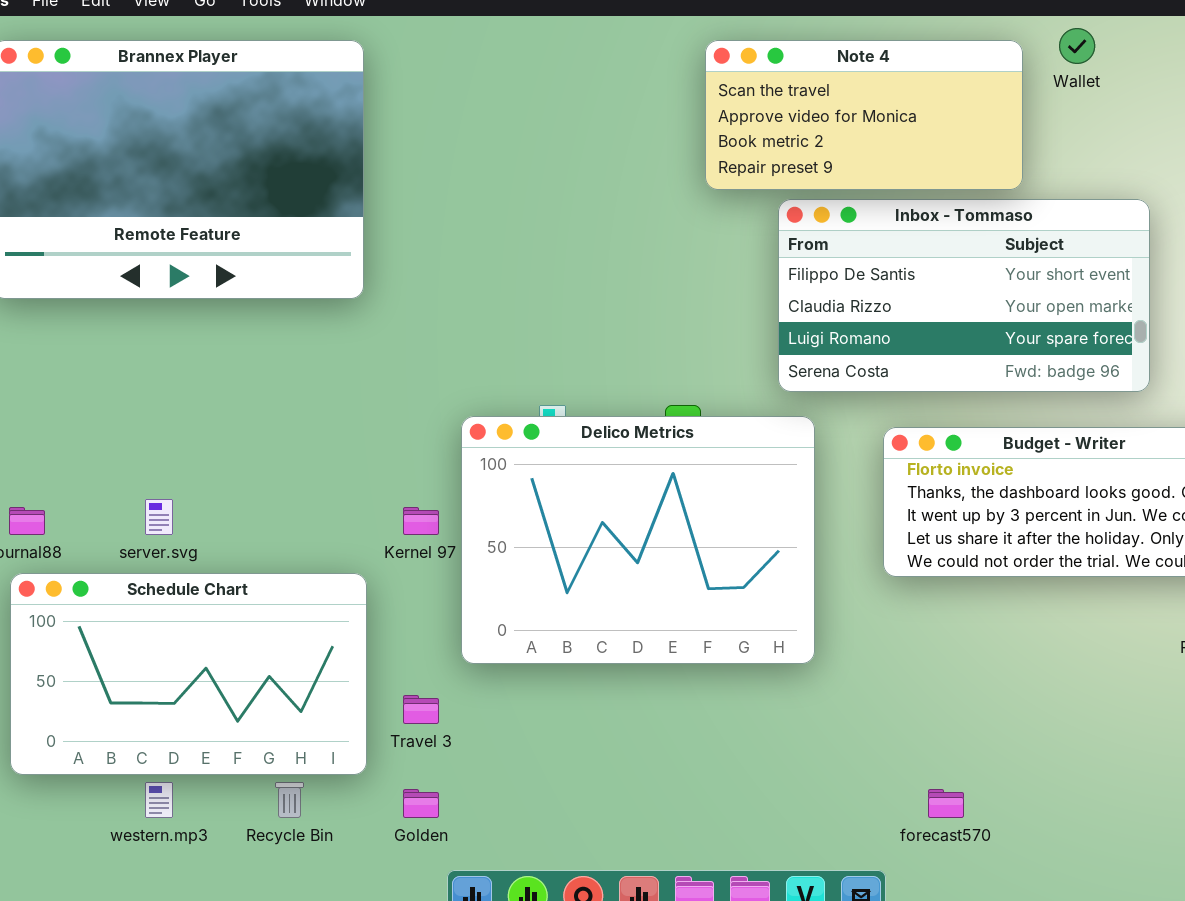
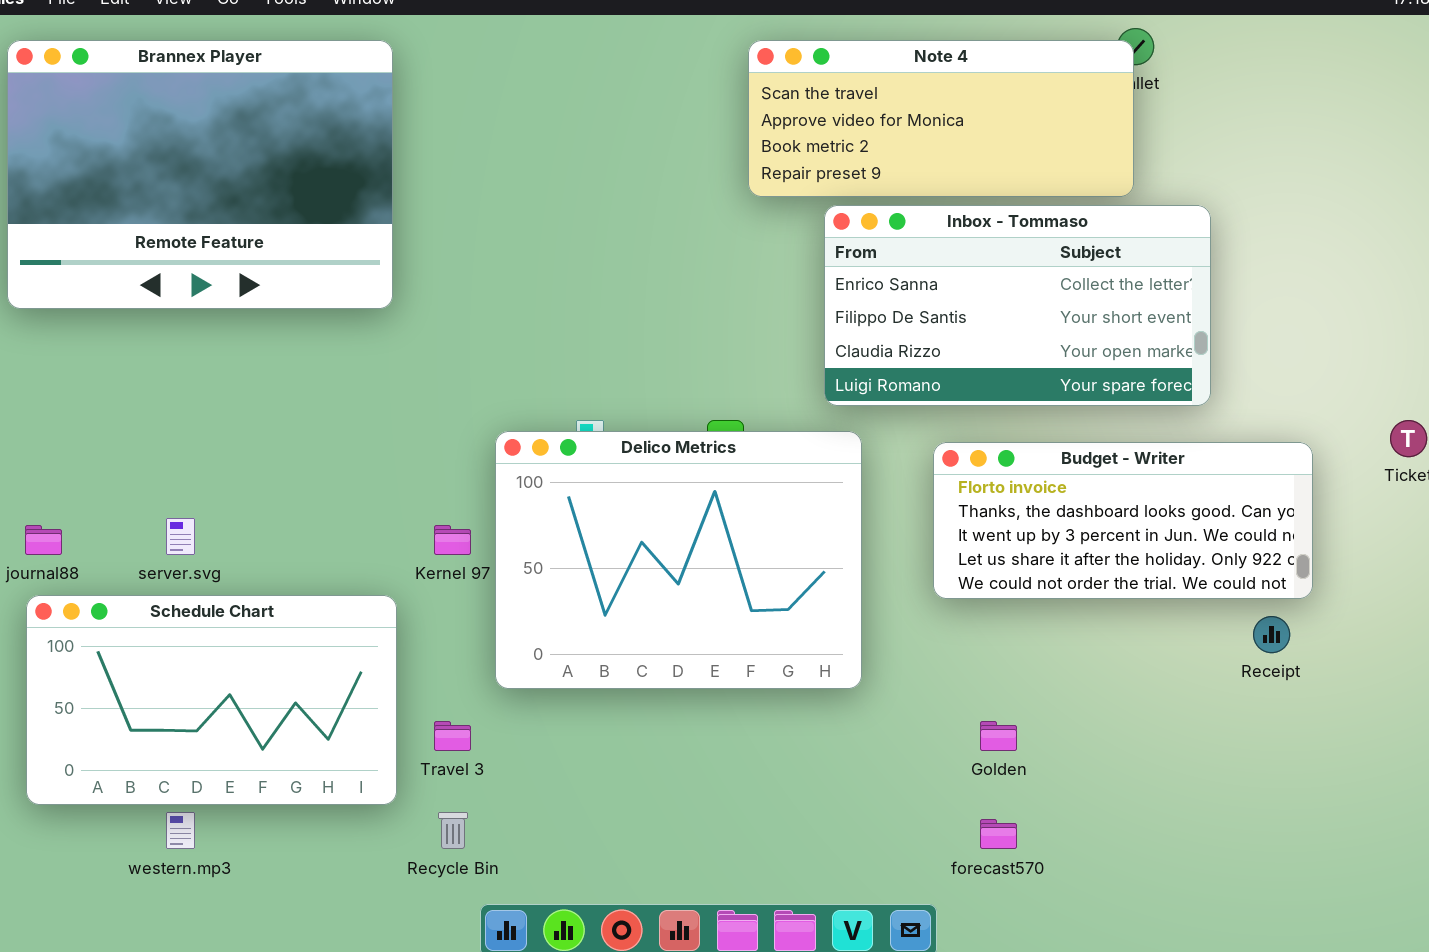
Note 4: [705,40,1023,190] -> [748,40,1134,197], resized
Inbox - Tommaso: [778,199,1150,392] -> [824,205,1211,406], scrolled up 1 row
Recycle Bin: [275,782,304,818] -> [438,812,468,849], moved
Golden: [403,789,439,818] -> [980,721,1017,751], moved

